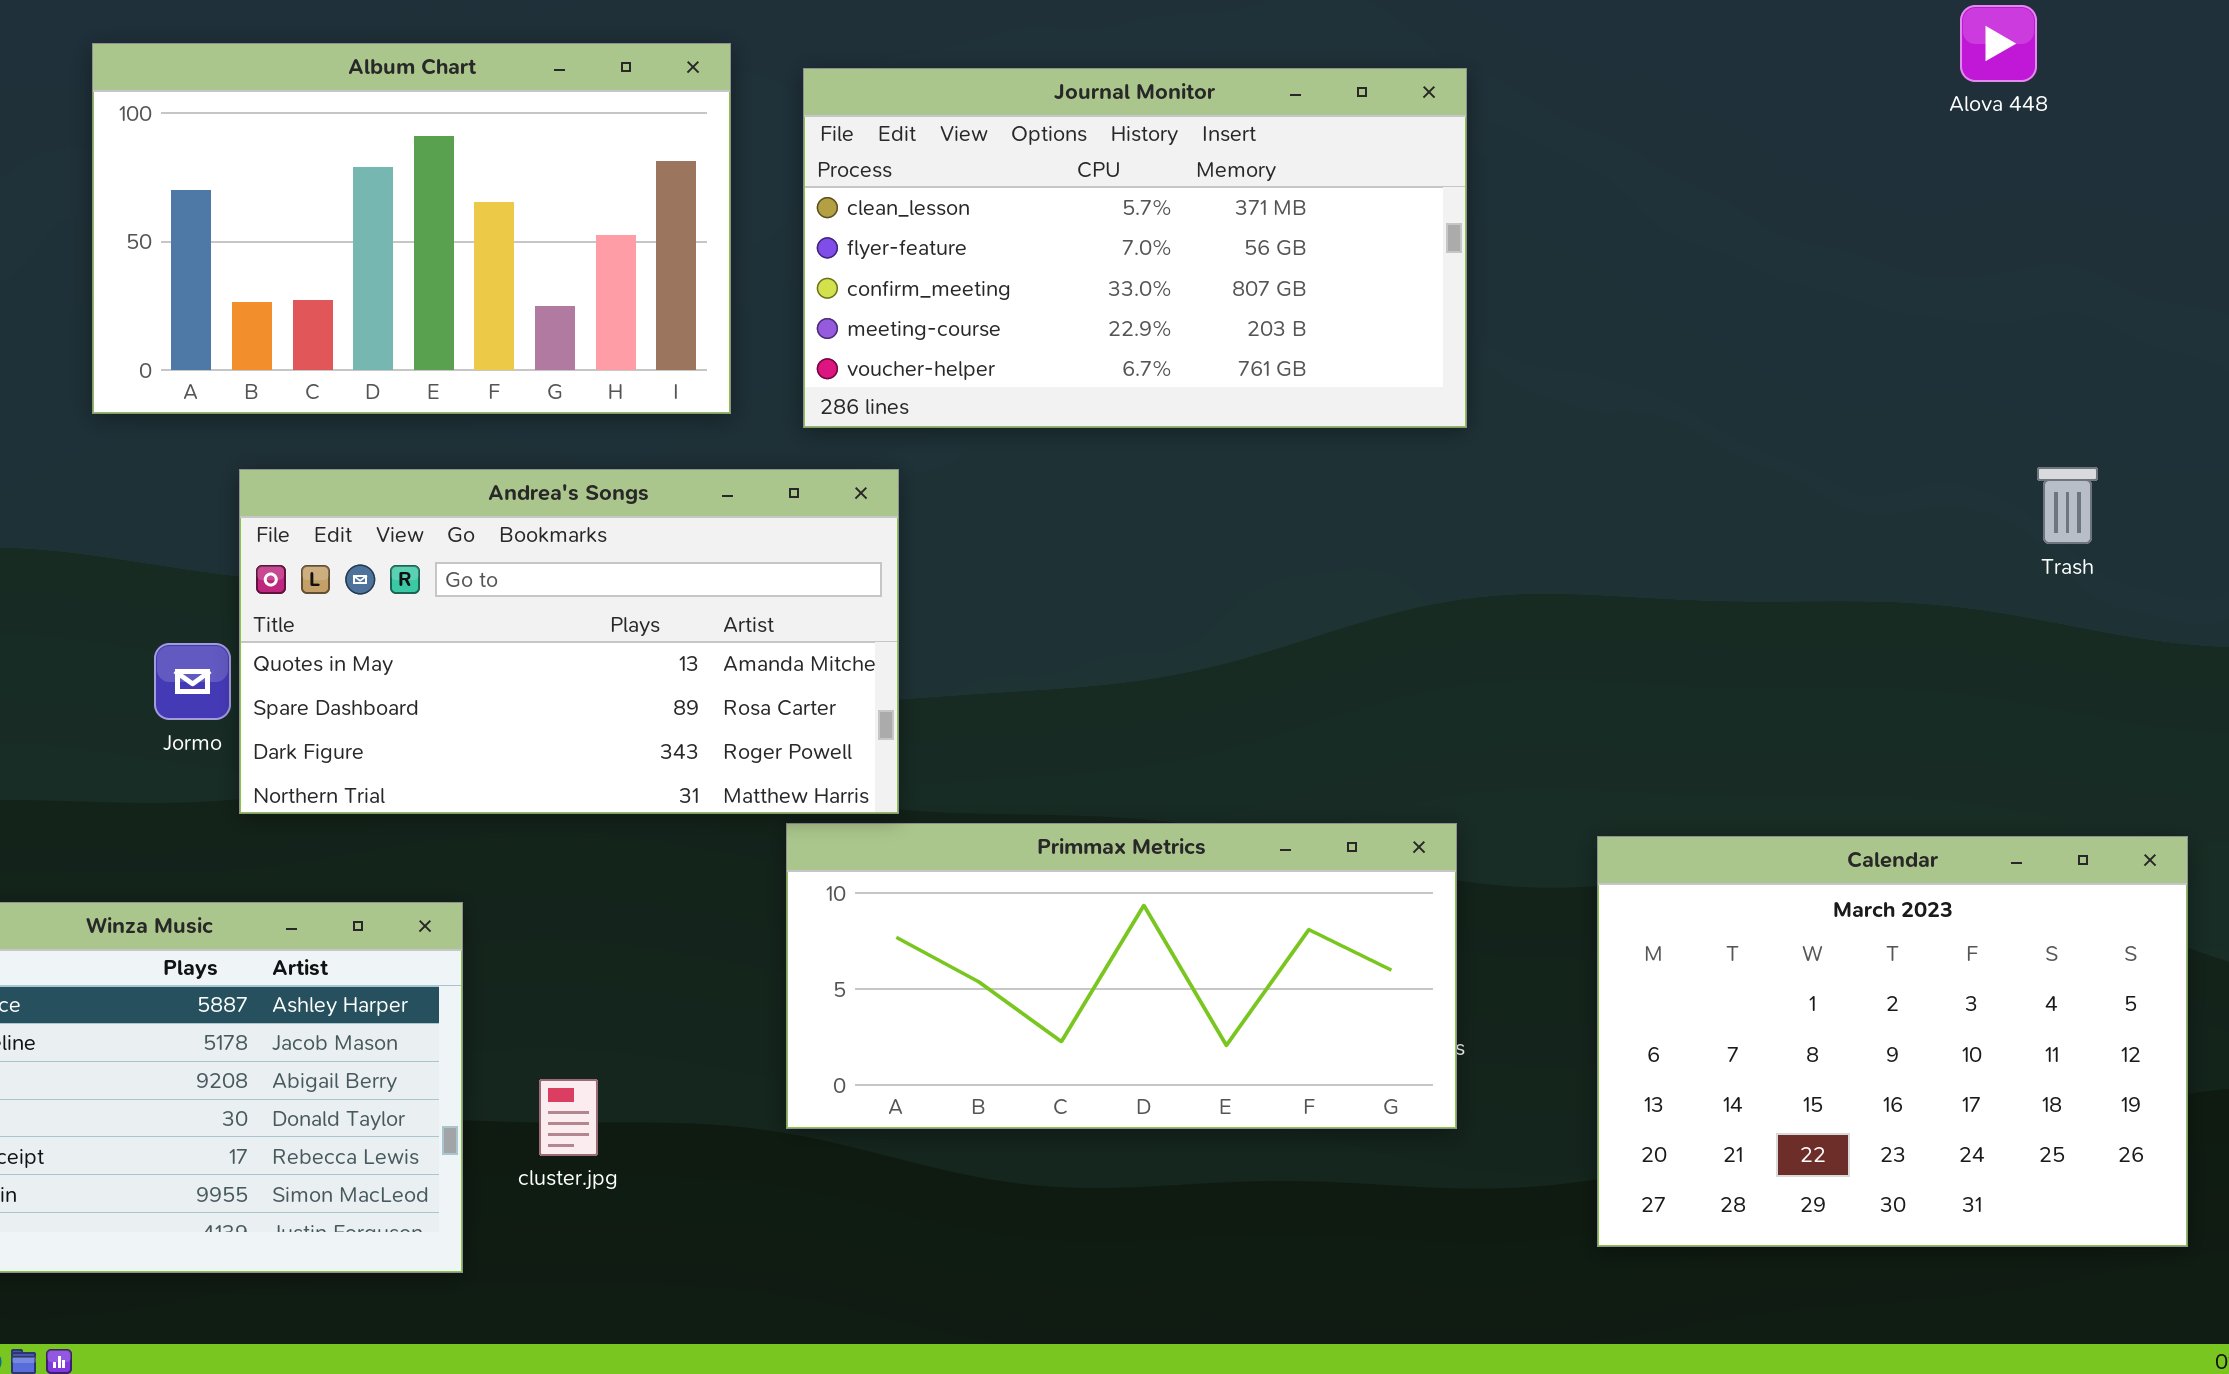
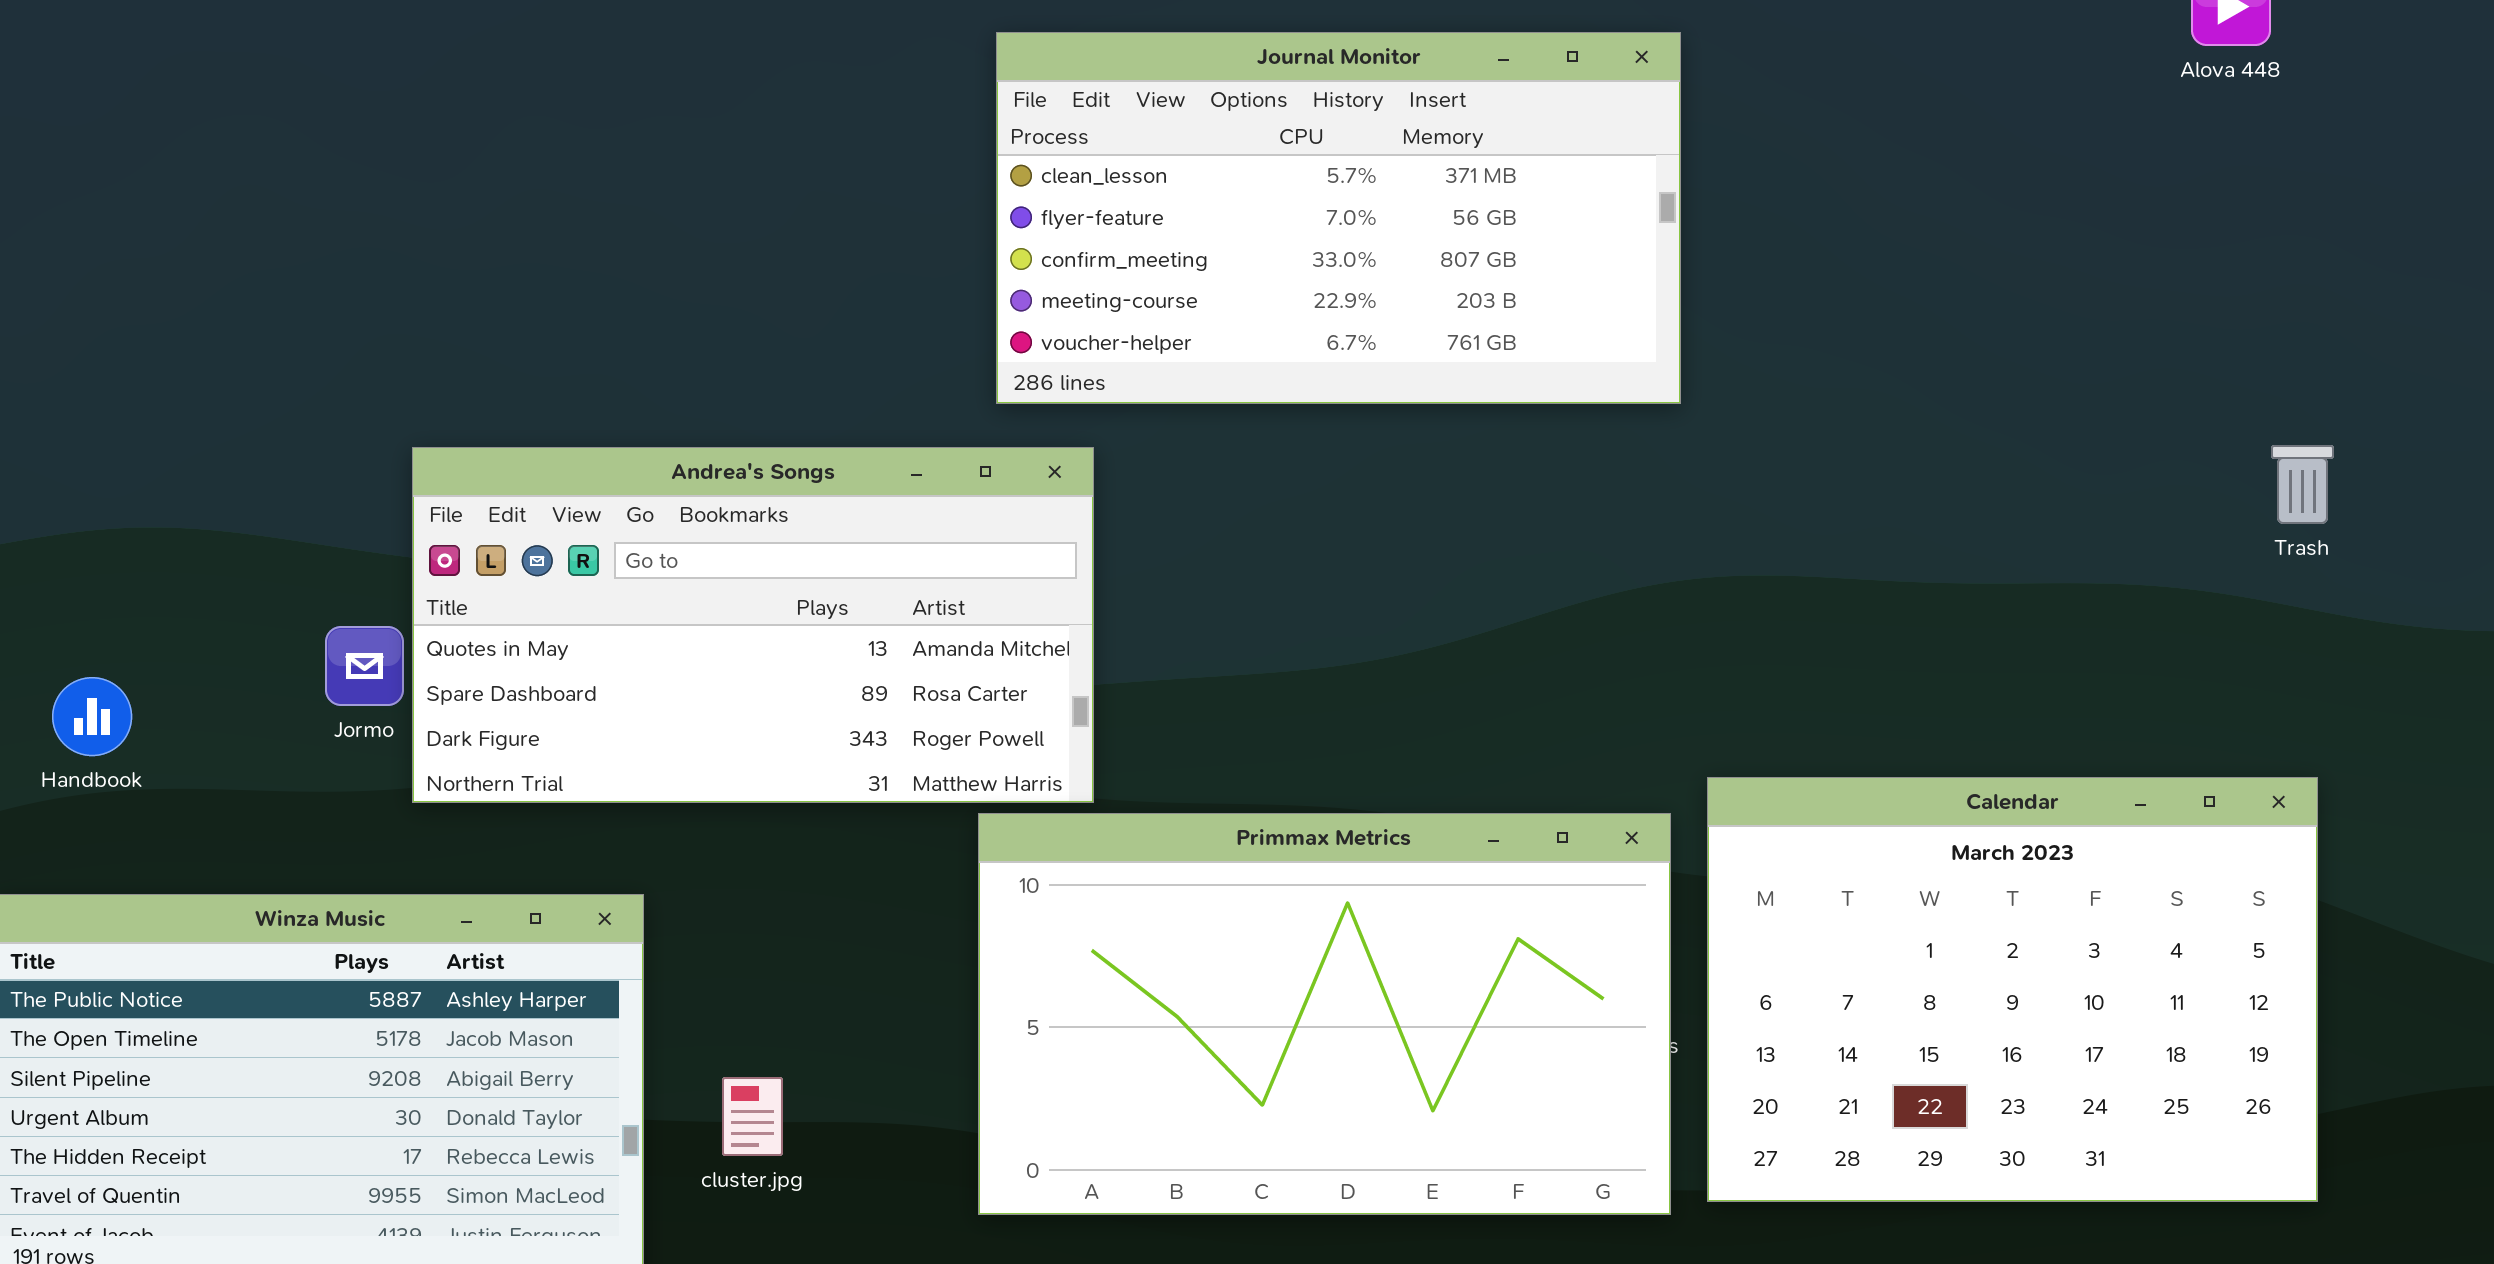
Album Chart: [92,43,731,414] -> none, closed
Primmax Metrics: [786,823,1457,1129] -> [978,813,1671,1215], resized
Calendar: [1597,836,2188,1247] -> [1707,777,2318,1202], moved

